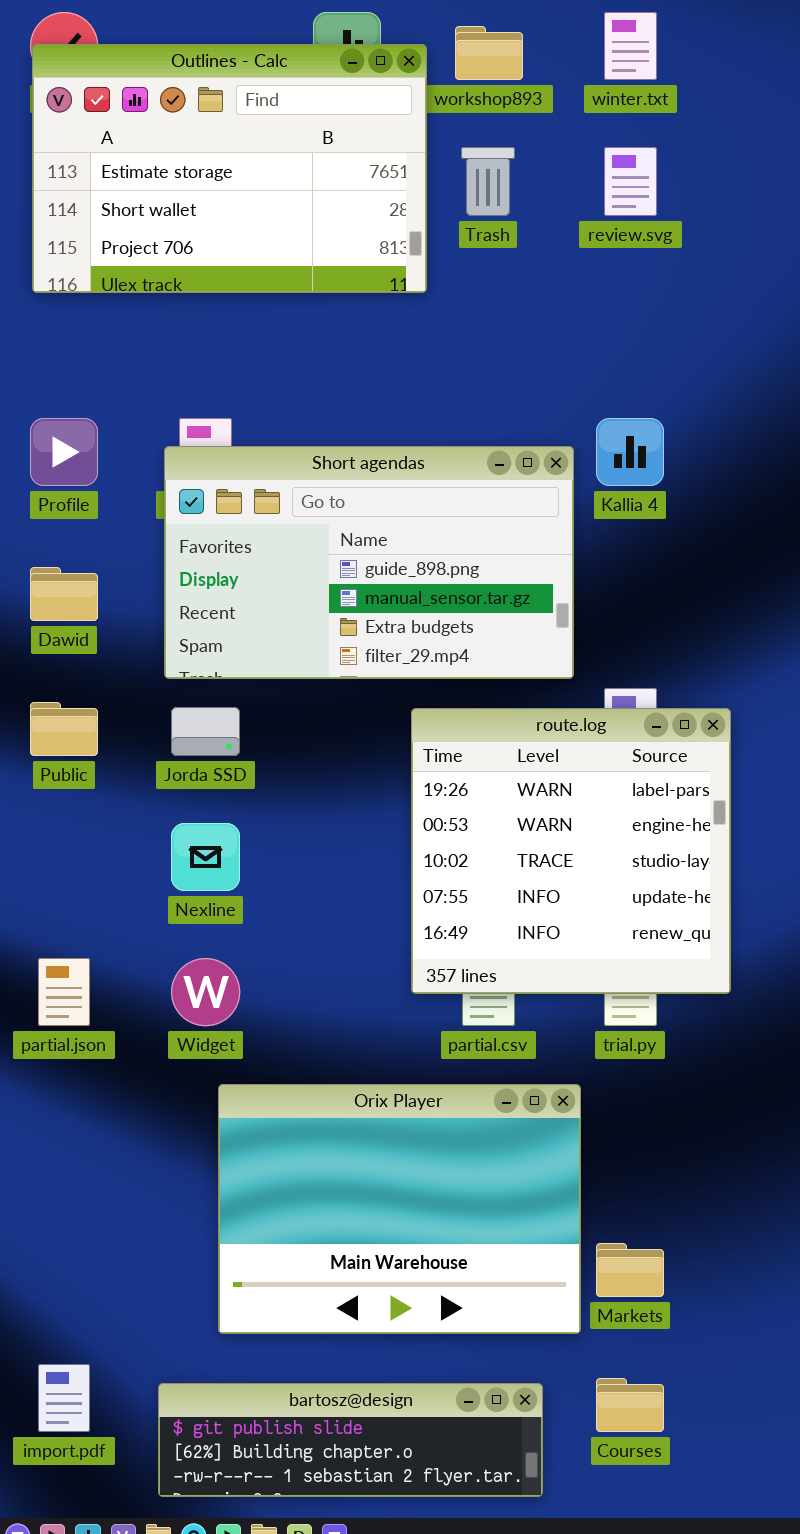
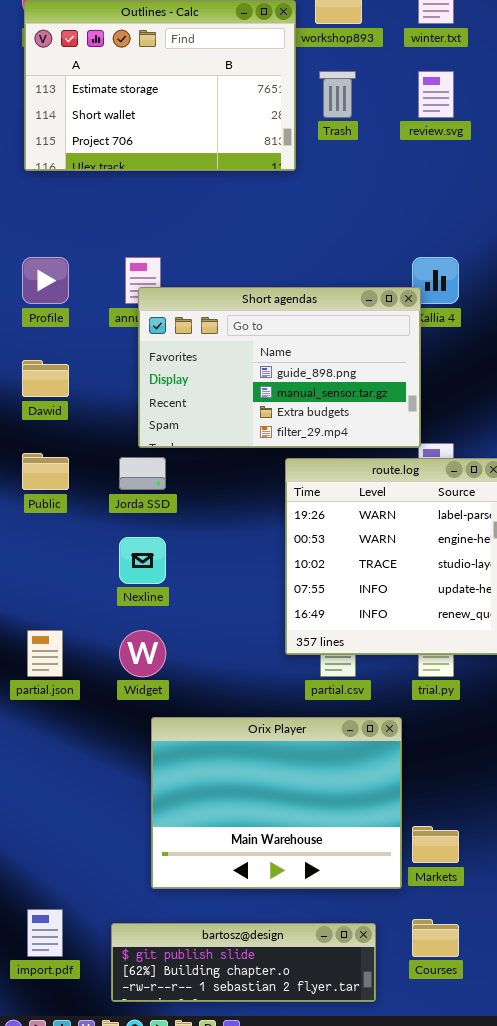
Short agendas: [164,446,574,679] -> [138,287,421,448], moved

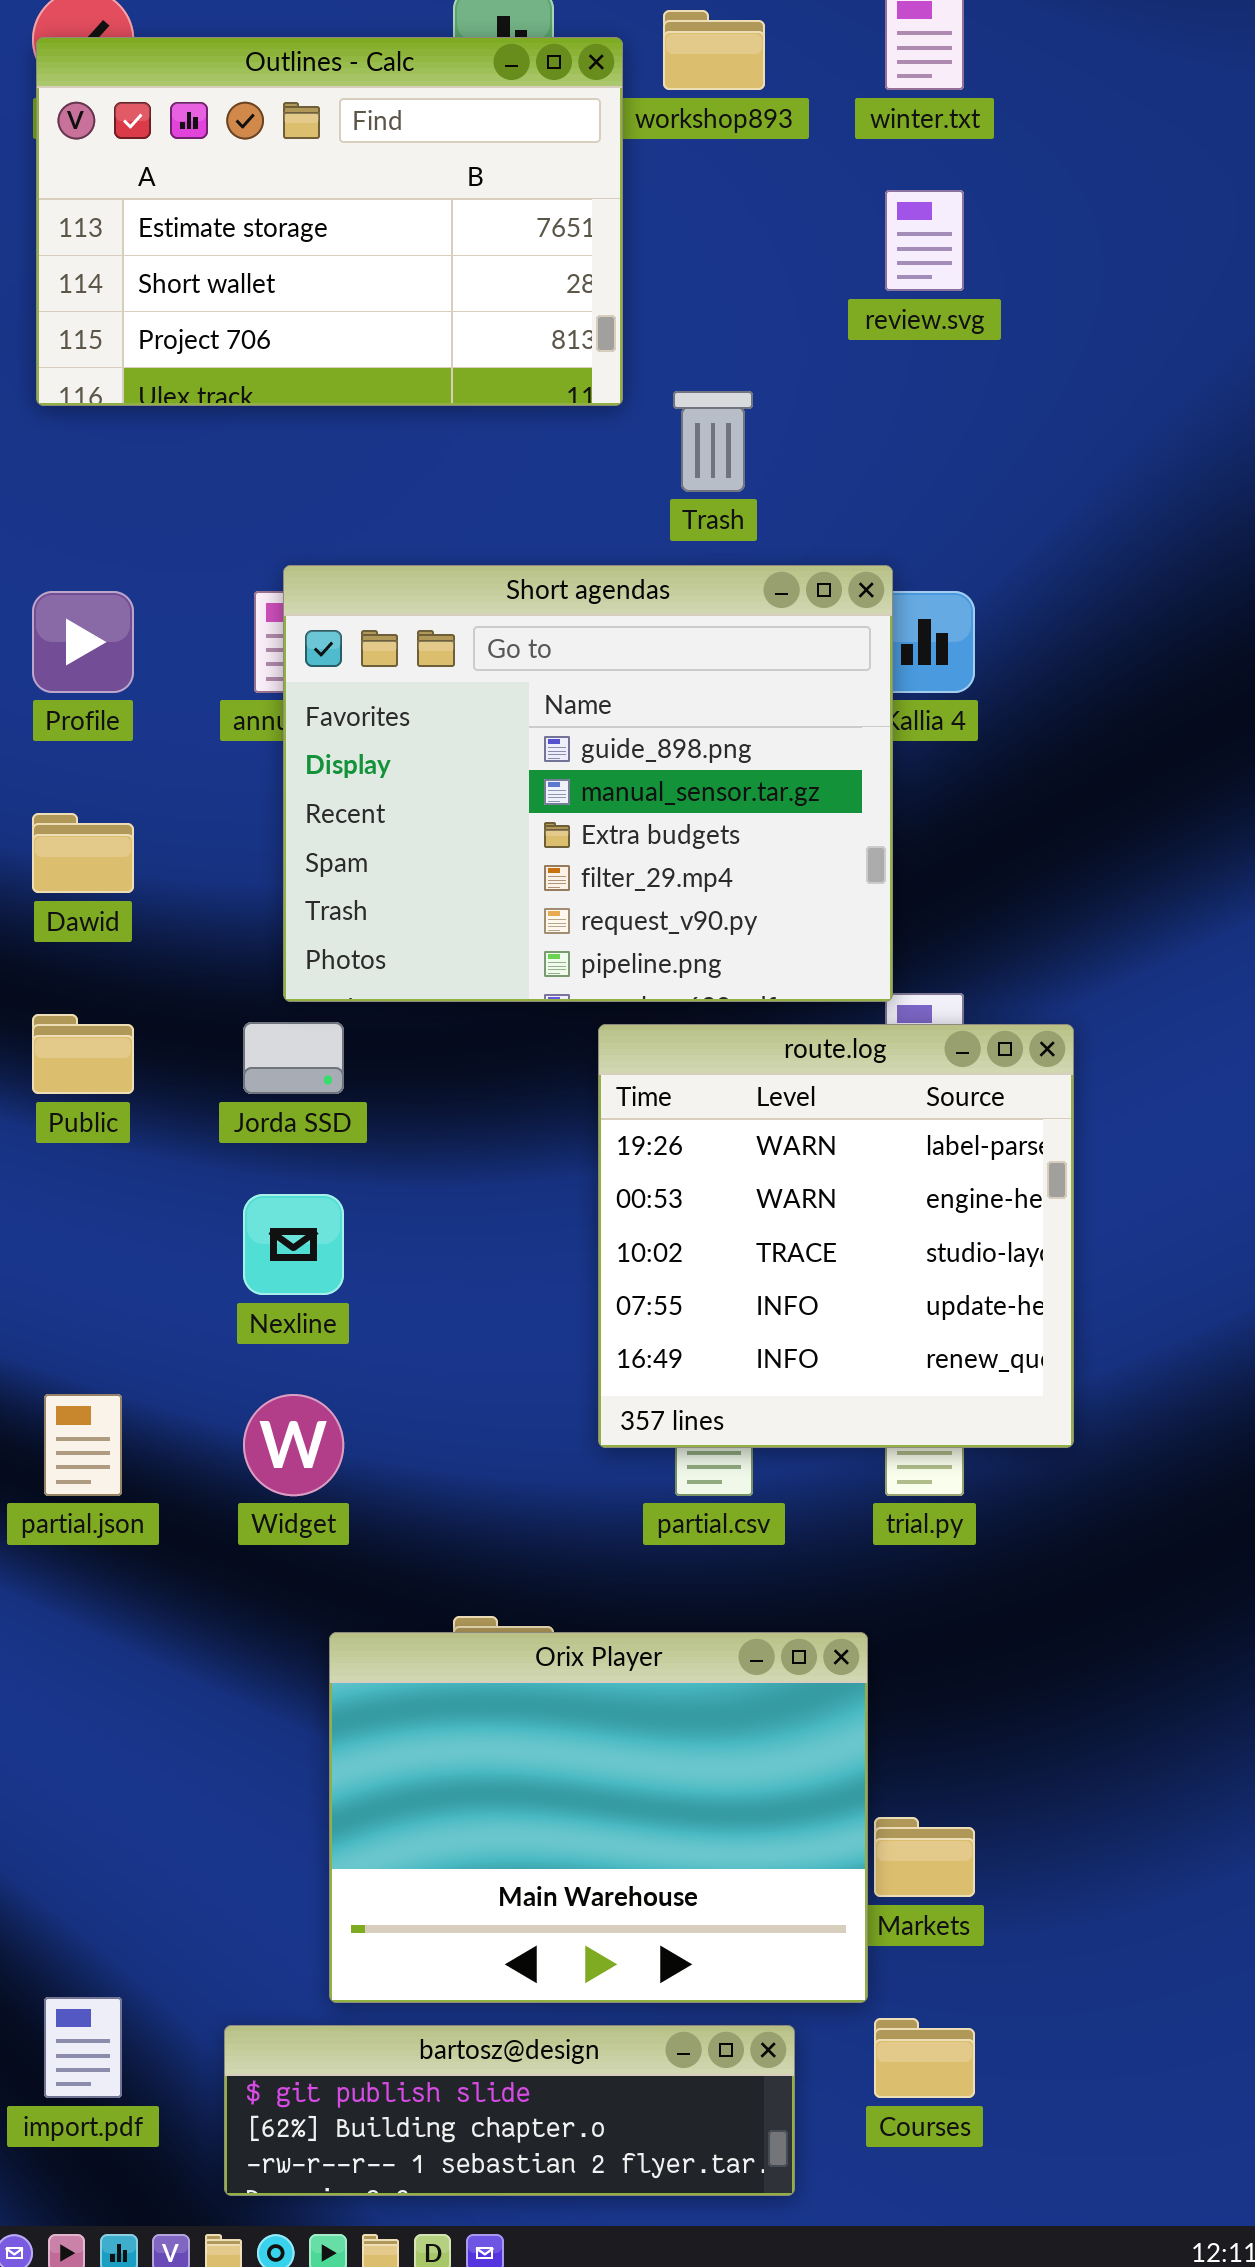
Trash: [319,71,356,118] -> [673,391,753,492], moved
Short agendas: [138,287,421,448] -> [283,565,893,1002], resized
Orix Player: [151,717,402,889] -> [329,1632,868,2003], moved

